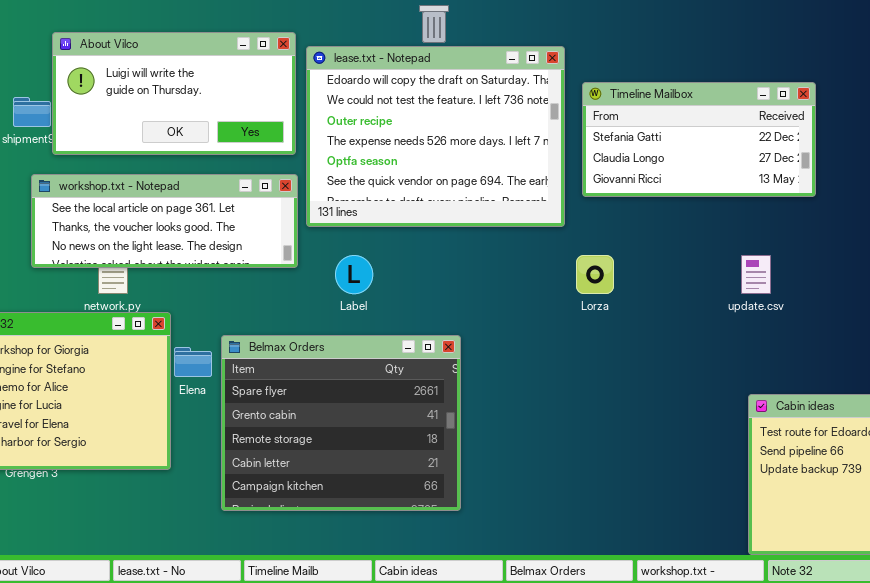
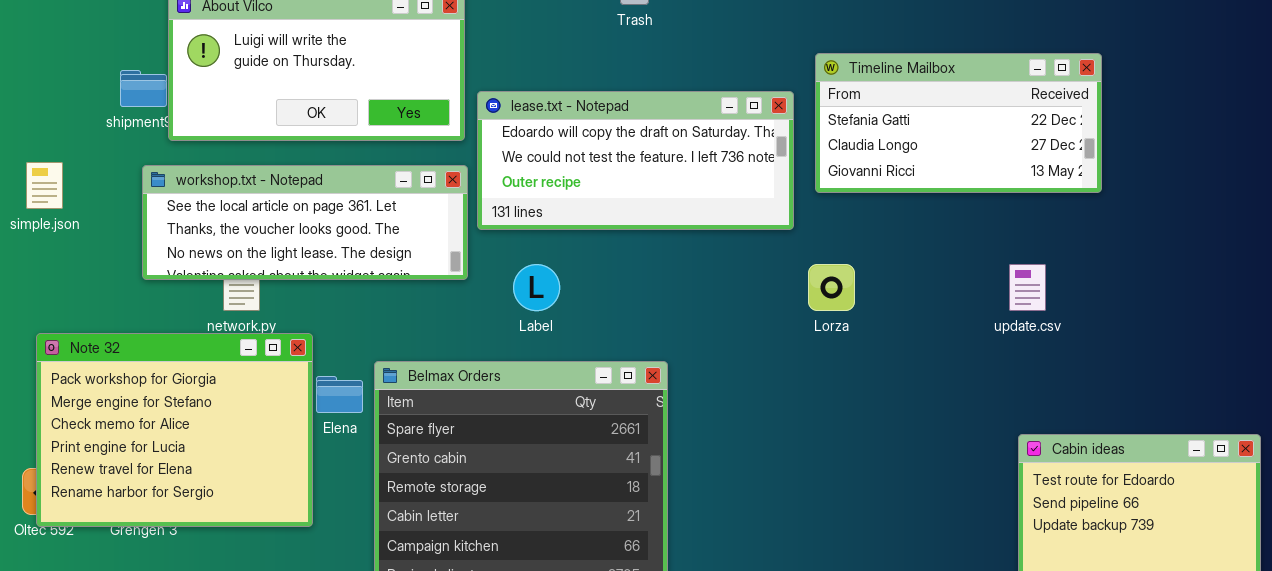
lease.txt - Notepad: [306,46,565,227] -> [477,91,794,230], resized

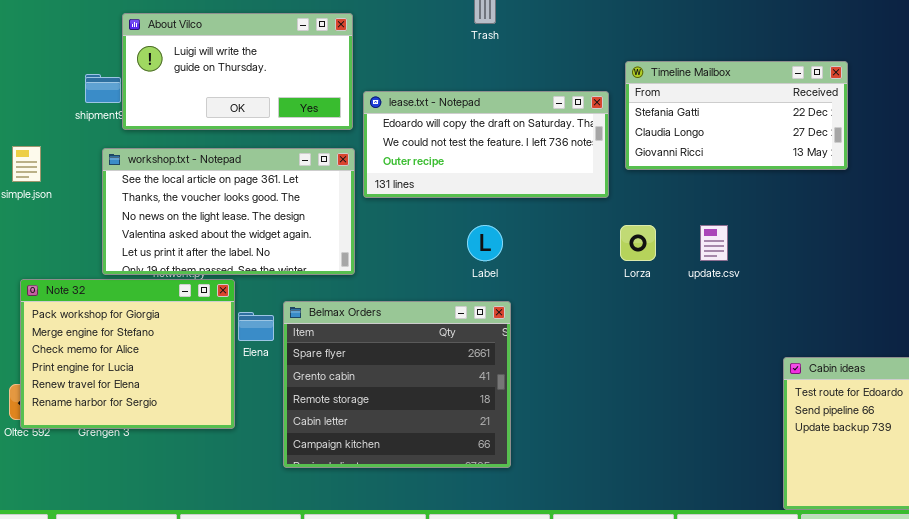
workshop.txt - Notepad: [142,165,468,280] -> [102,148,355,275], resized
Label: [513,264,560,311] -> [467,225,503,261], moved
update.csv: [1009,264,1046,311] -> [700,225,728,261], moved

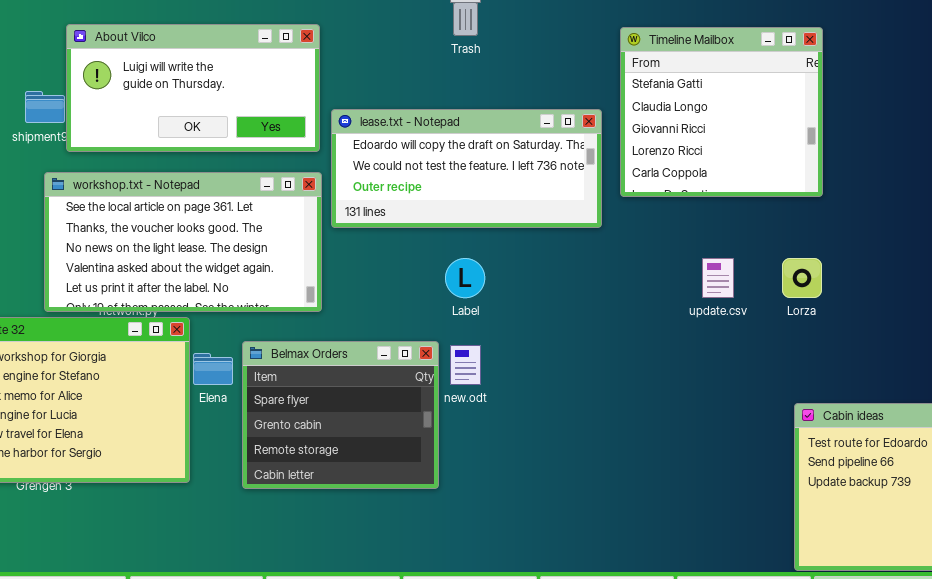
Timeline Mailbox: [625,61,848,170] -> [620,27,823,197], resized
Lorza: [620,225,656,261] -> [782,258,822,298], moved
Belmax Orders: [283,301,511,468] -> [242,341,439,489], resized

